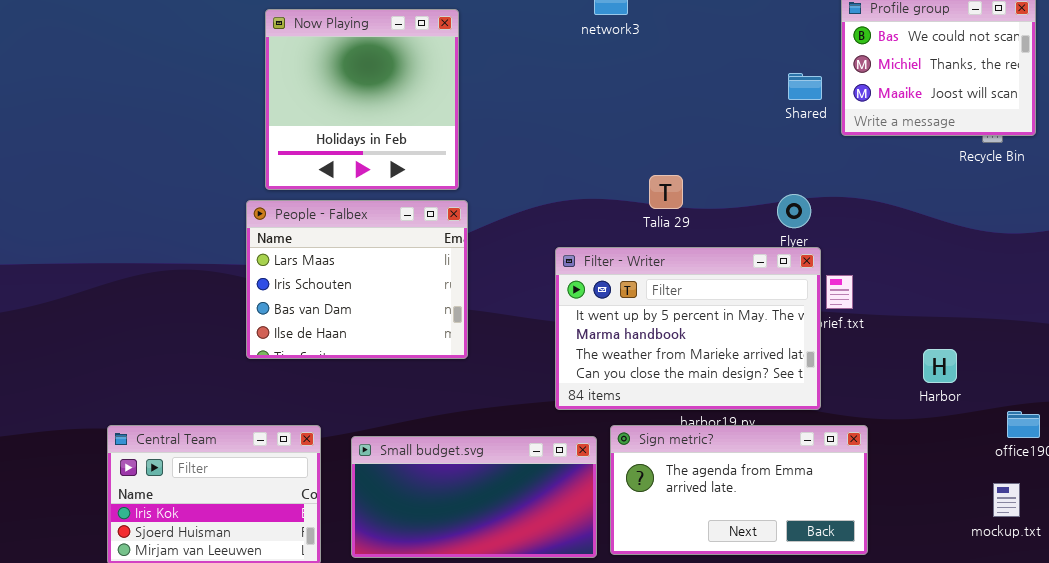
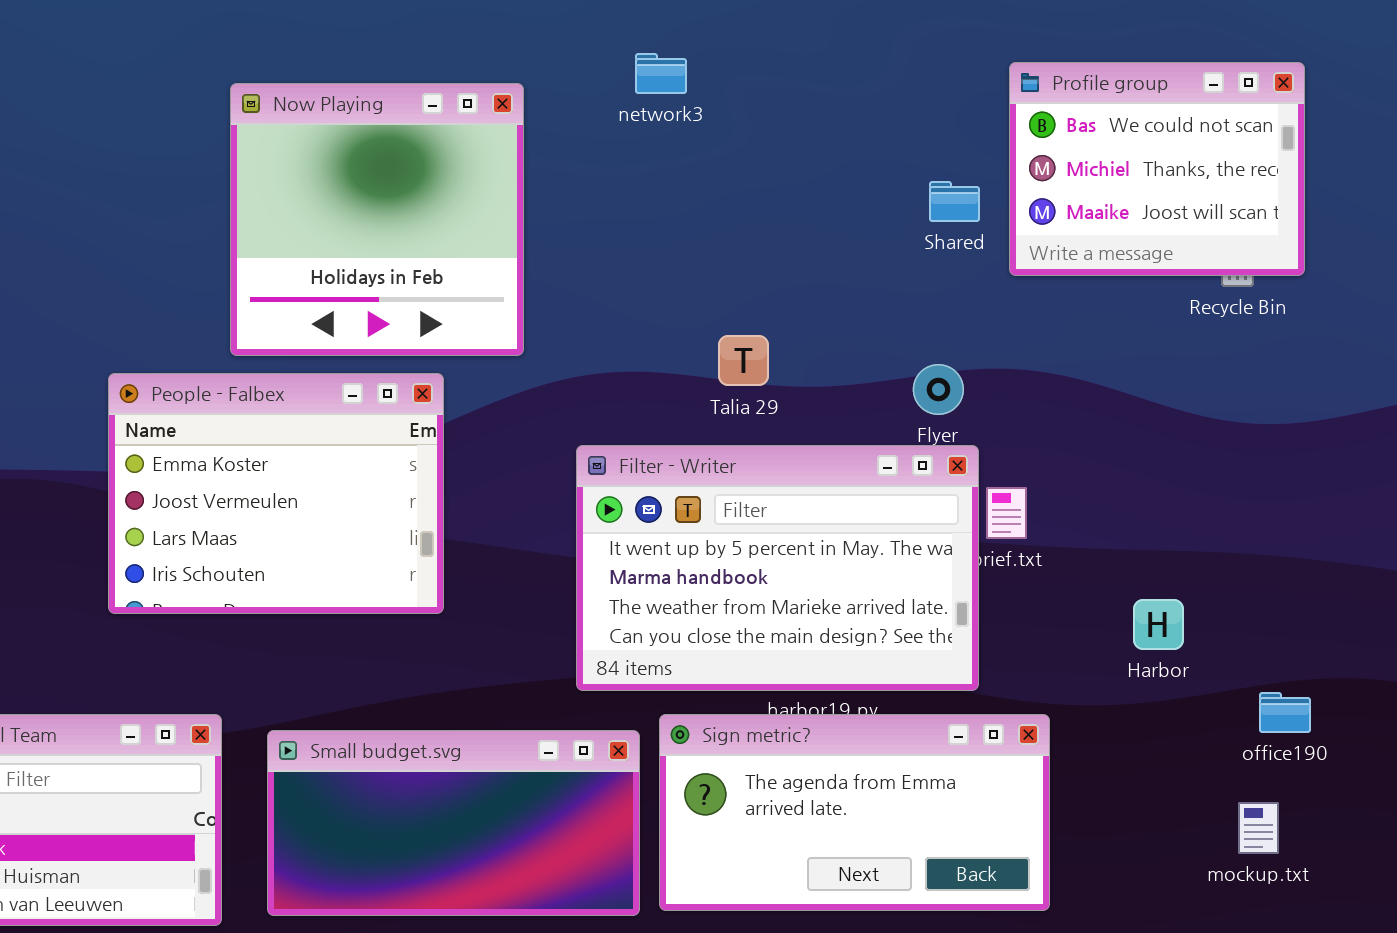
Now Playing: [265,9,459,190] -> [230,83,524,356], moved
People - Falbex: [246,200,468,359] -> [108,373,444,614], scrolled up 2 rows

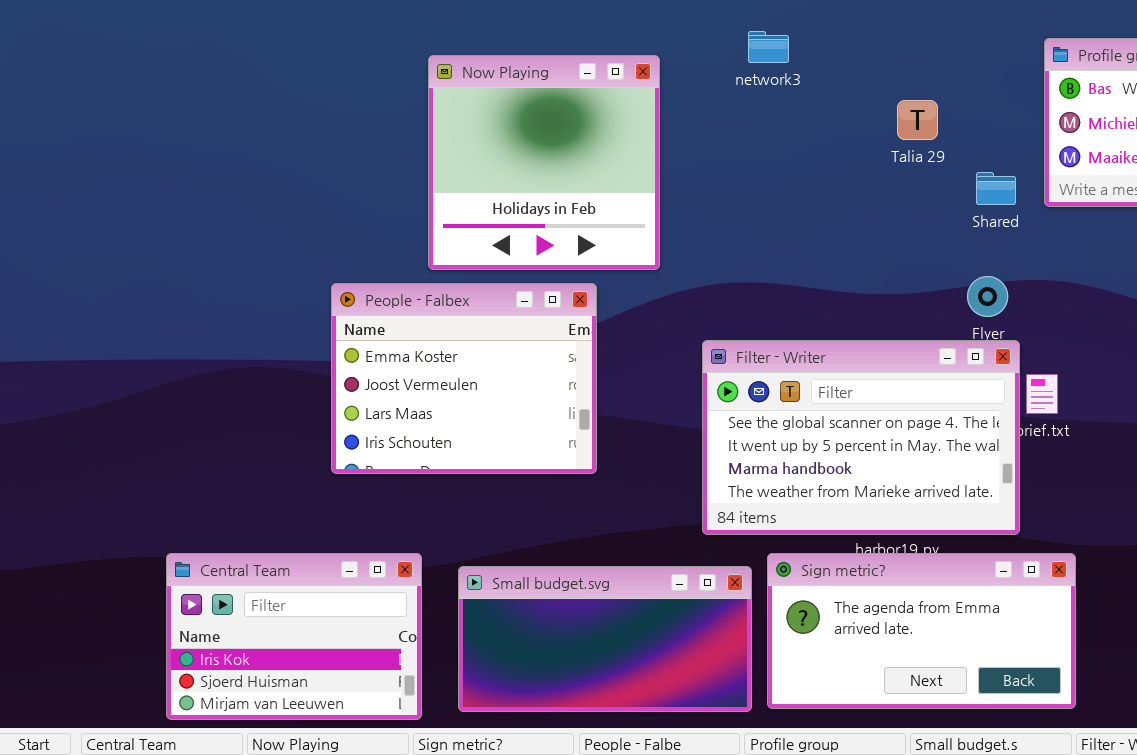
Shared: [929,181,980,222] -> [976,172,1016,205], moved
Talia 29: [718,335,769,386] -> [897,100,938,140], moved
Filter - Writer: [576,445,979,691] -> [702,340,1020,535], scrolled up 1 row

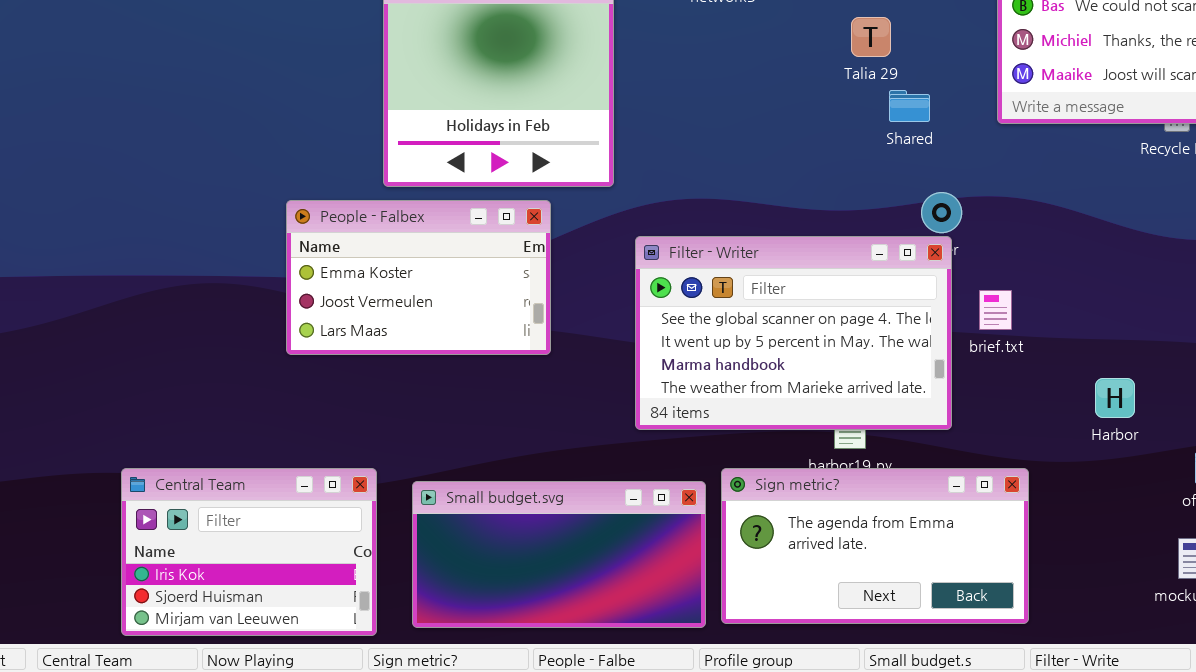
Shared: [976,172,1016,205] -> [889,90,930,122], moved
People - Falbex: [331,283,597,474] -> [286,200,551,355], resized
Filter - Writer: [702,340,1020,535] -> [635,236,952,430], moved

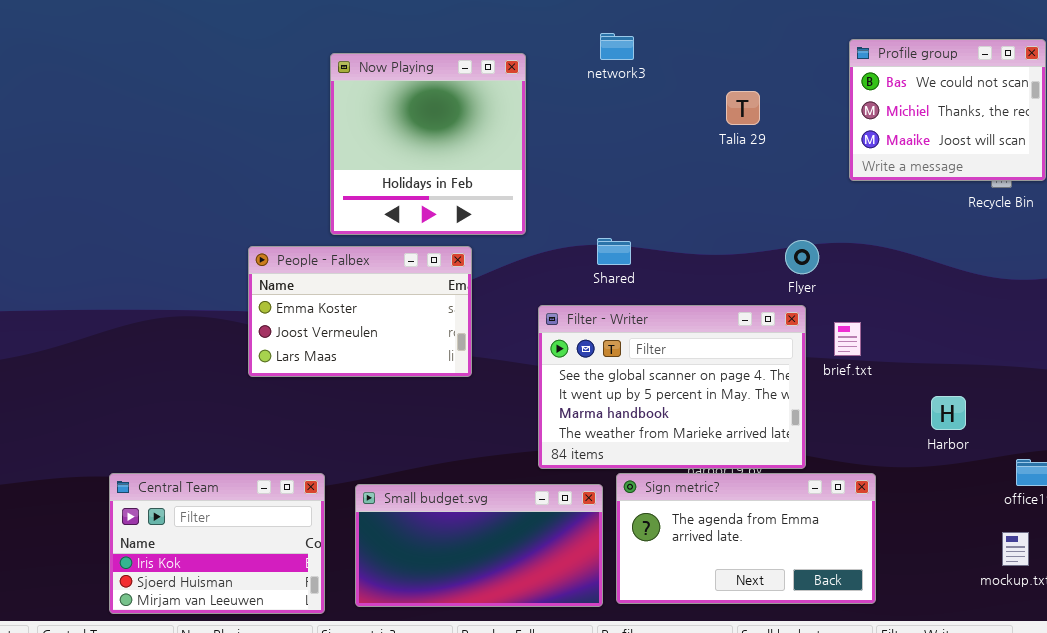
Shared: [889,90,930,122] -> [597,238,631,265], moved
Filter - Writer: [635,236,952,430] -> [538,305,806,469], moved

